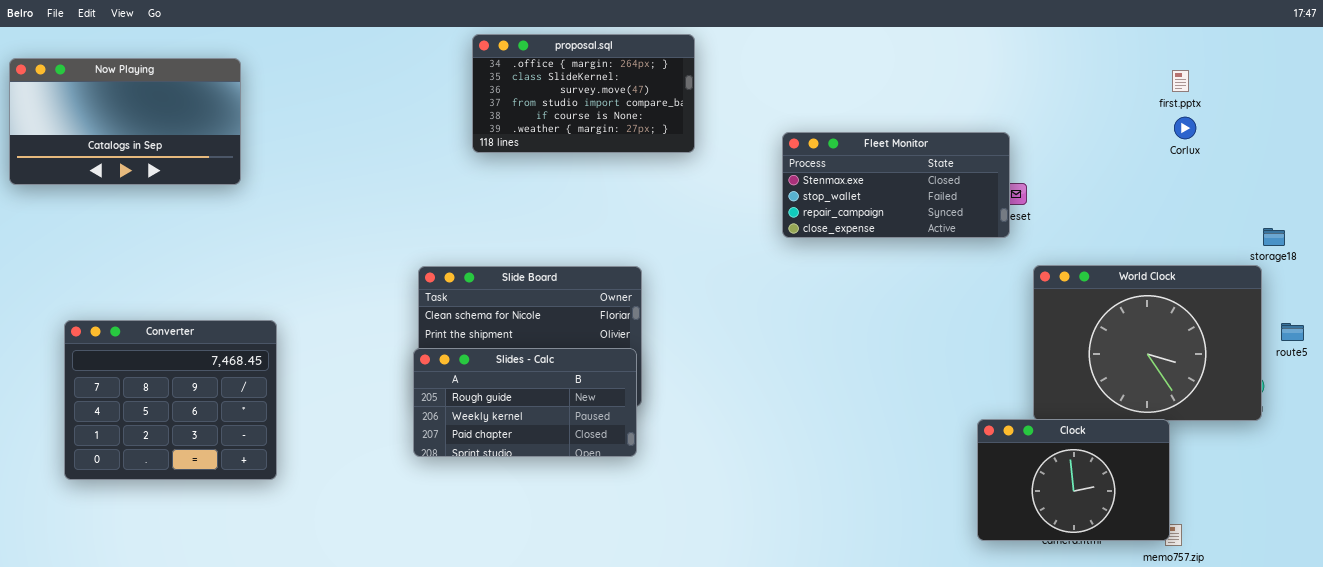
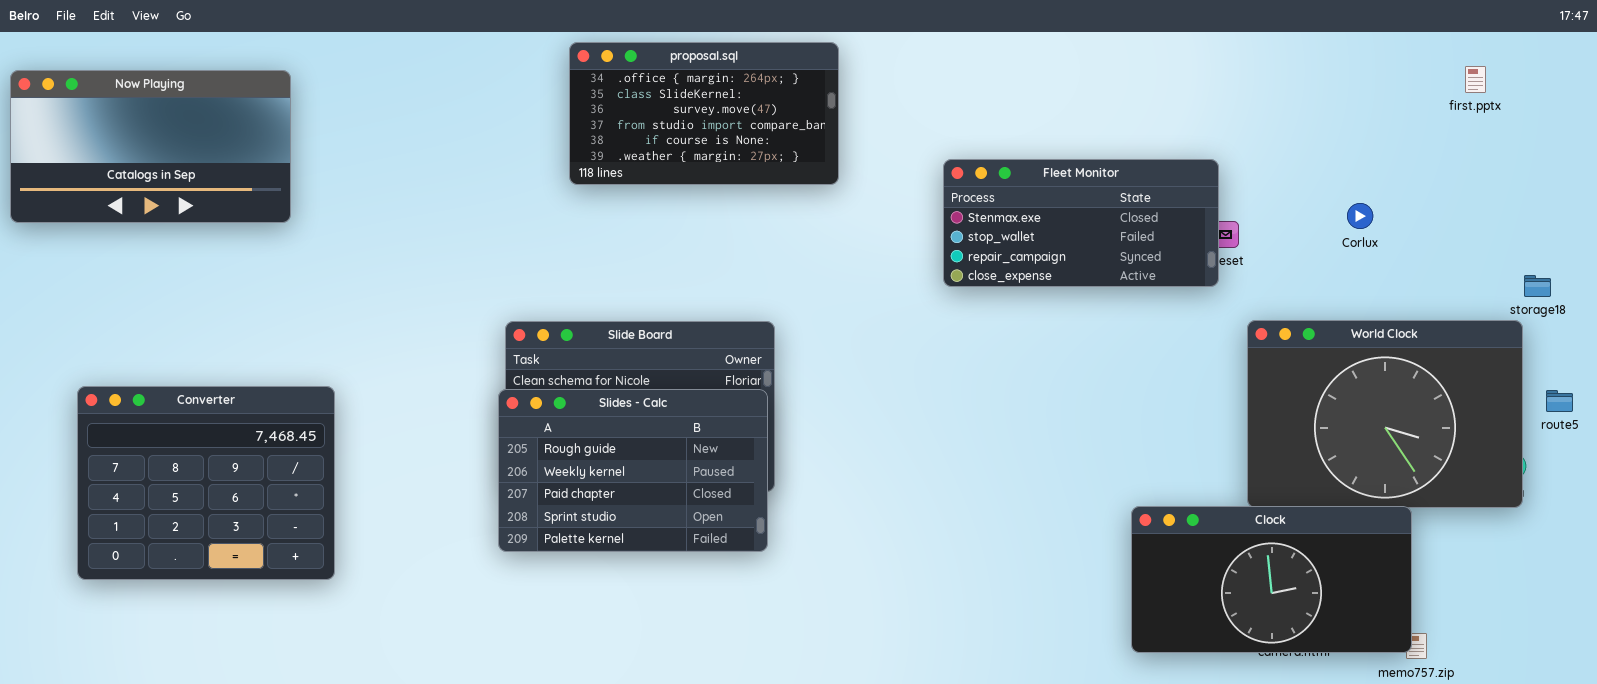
first.pptx: [1172,70,1189,92] -> [1465,66,1486,93], moved
Corlux: [1174,117,1196,139] -> [1347,203,1373,229], moved
Slides - Calc: [413,348,637,457] -> [498,389,768,552], resized
Clock: [977,419,1170,541] -> [1131,506,1412,653], resized

